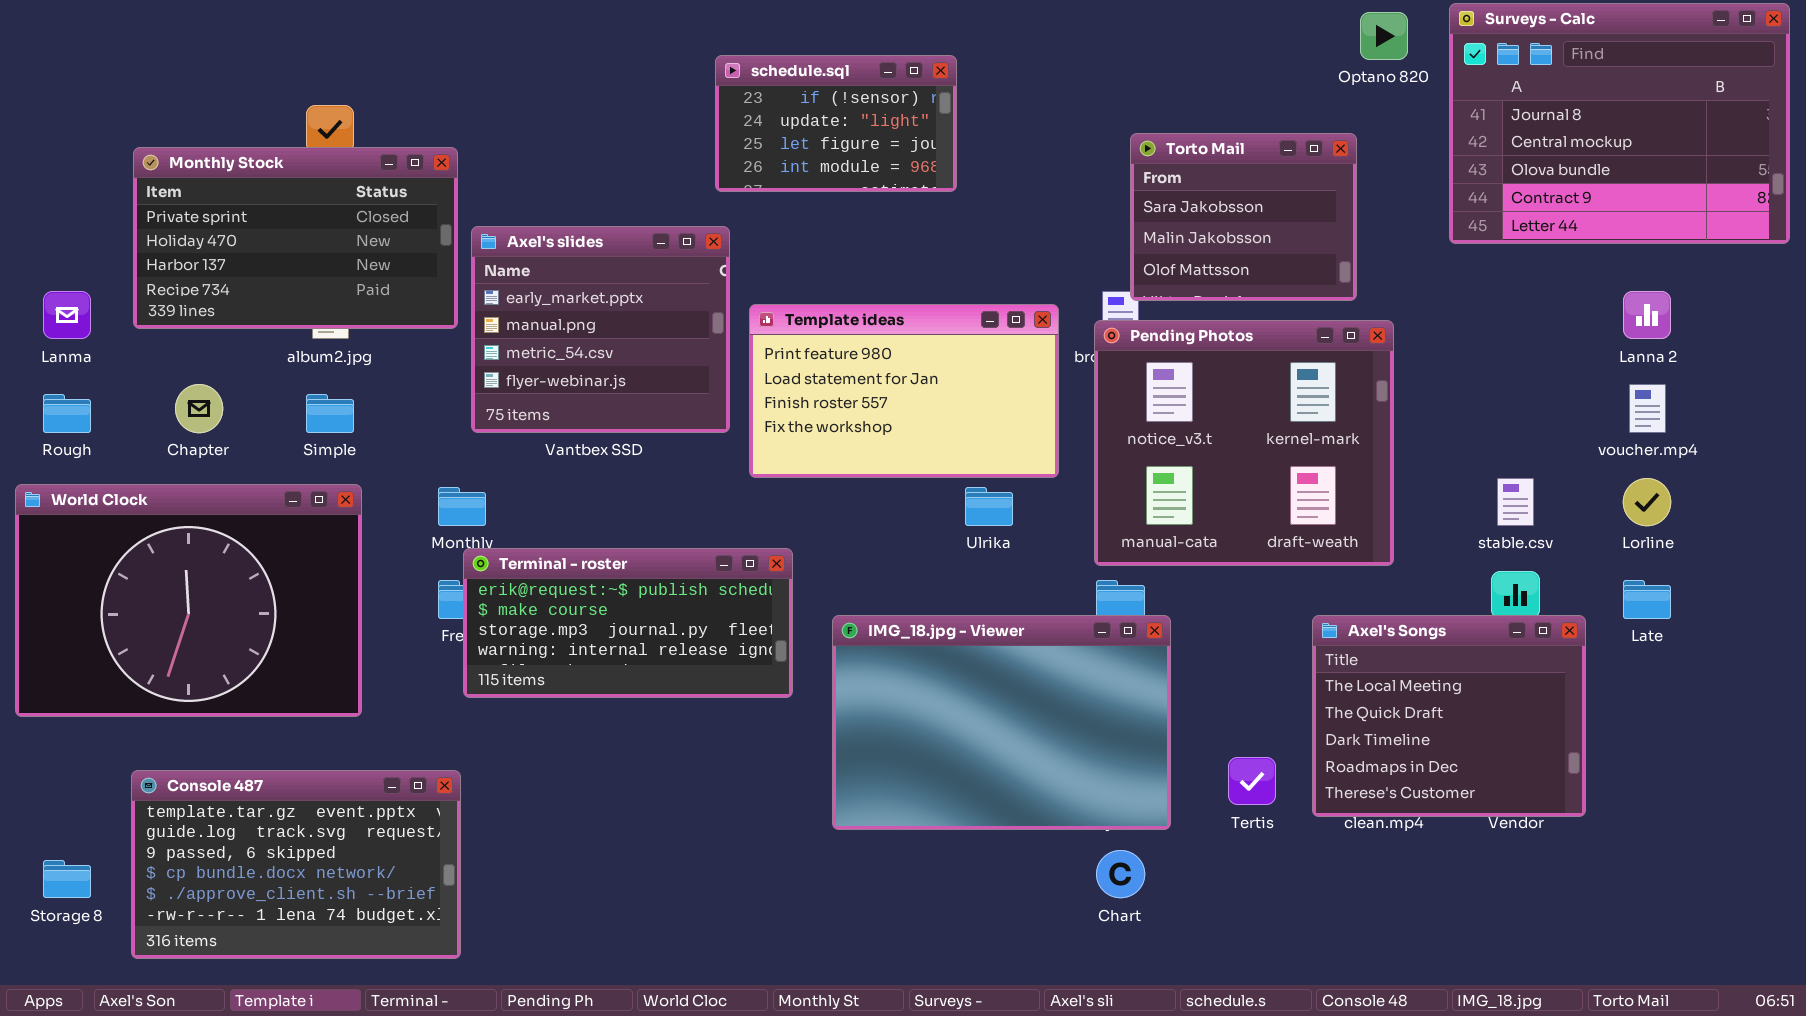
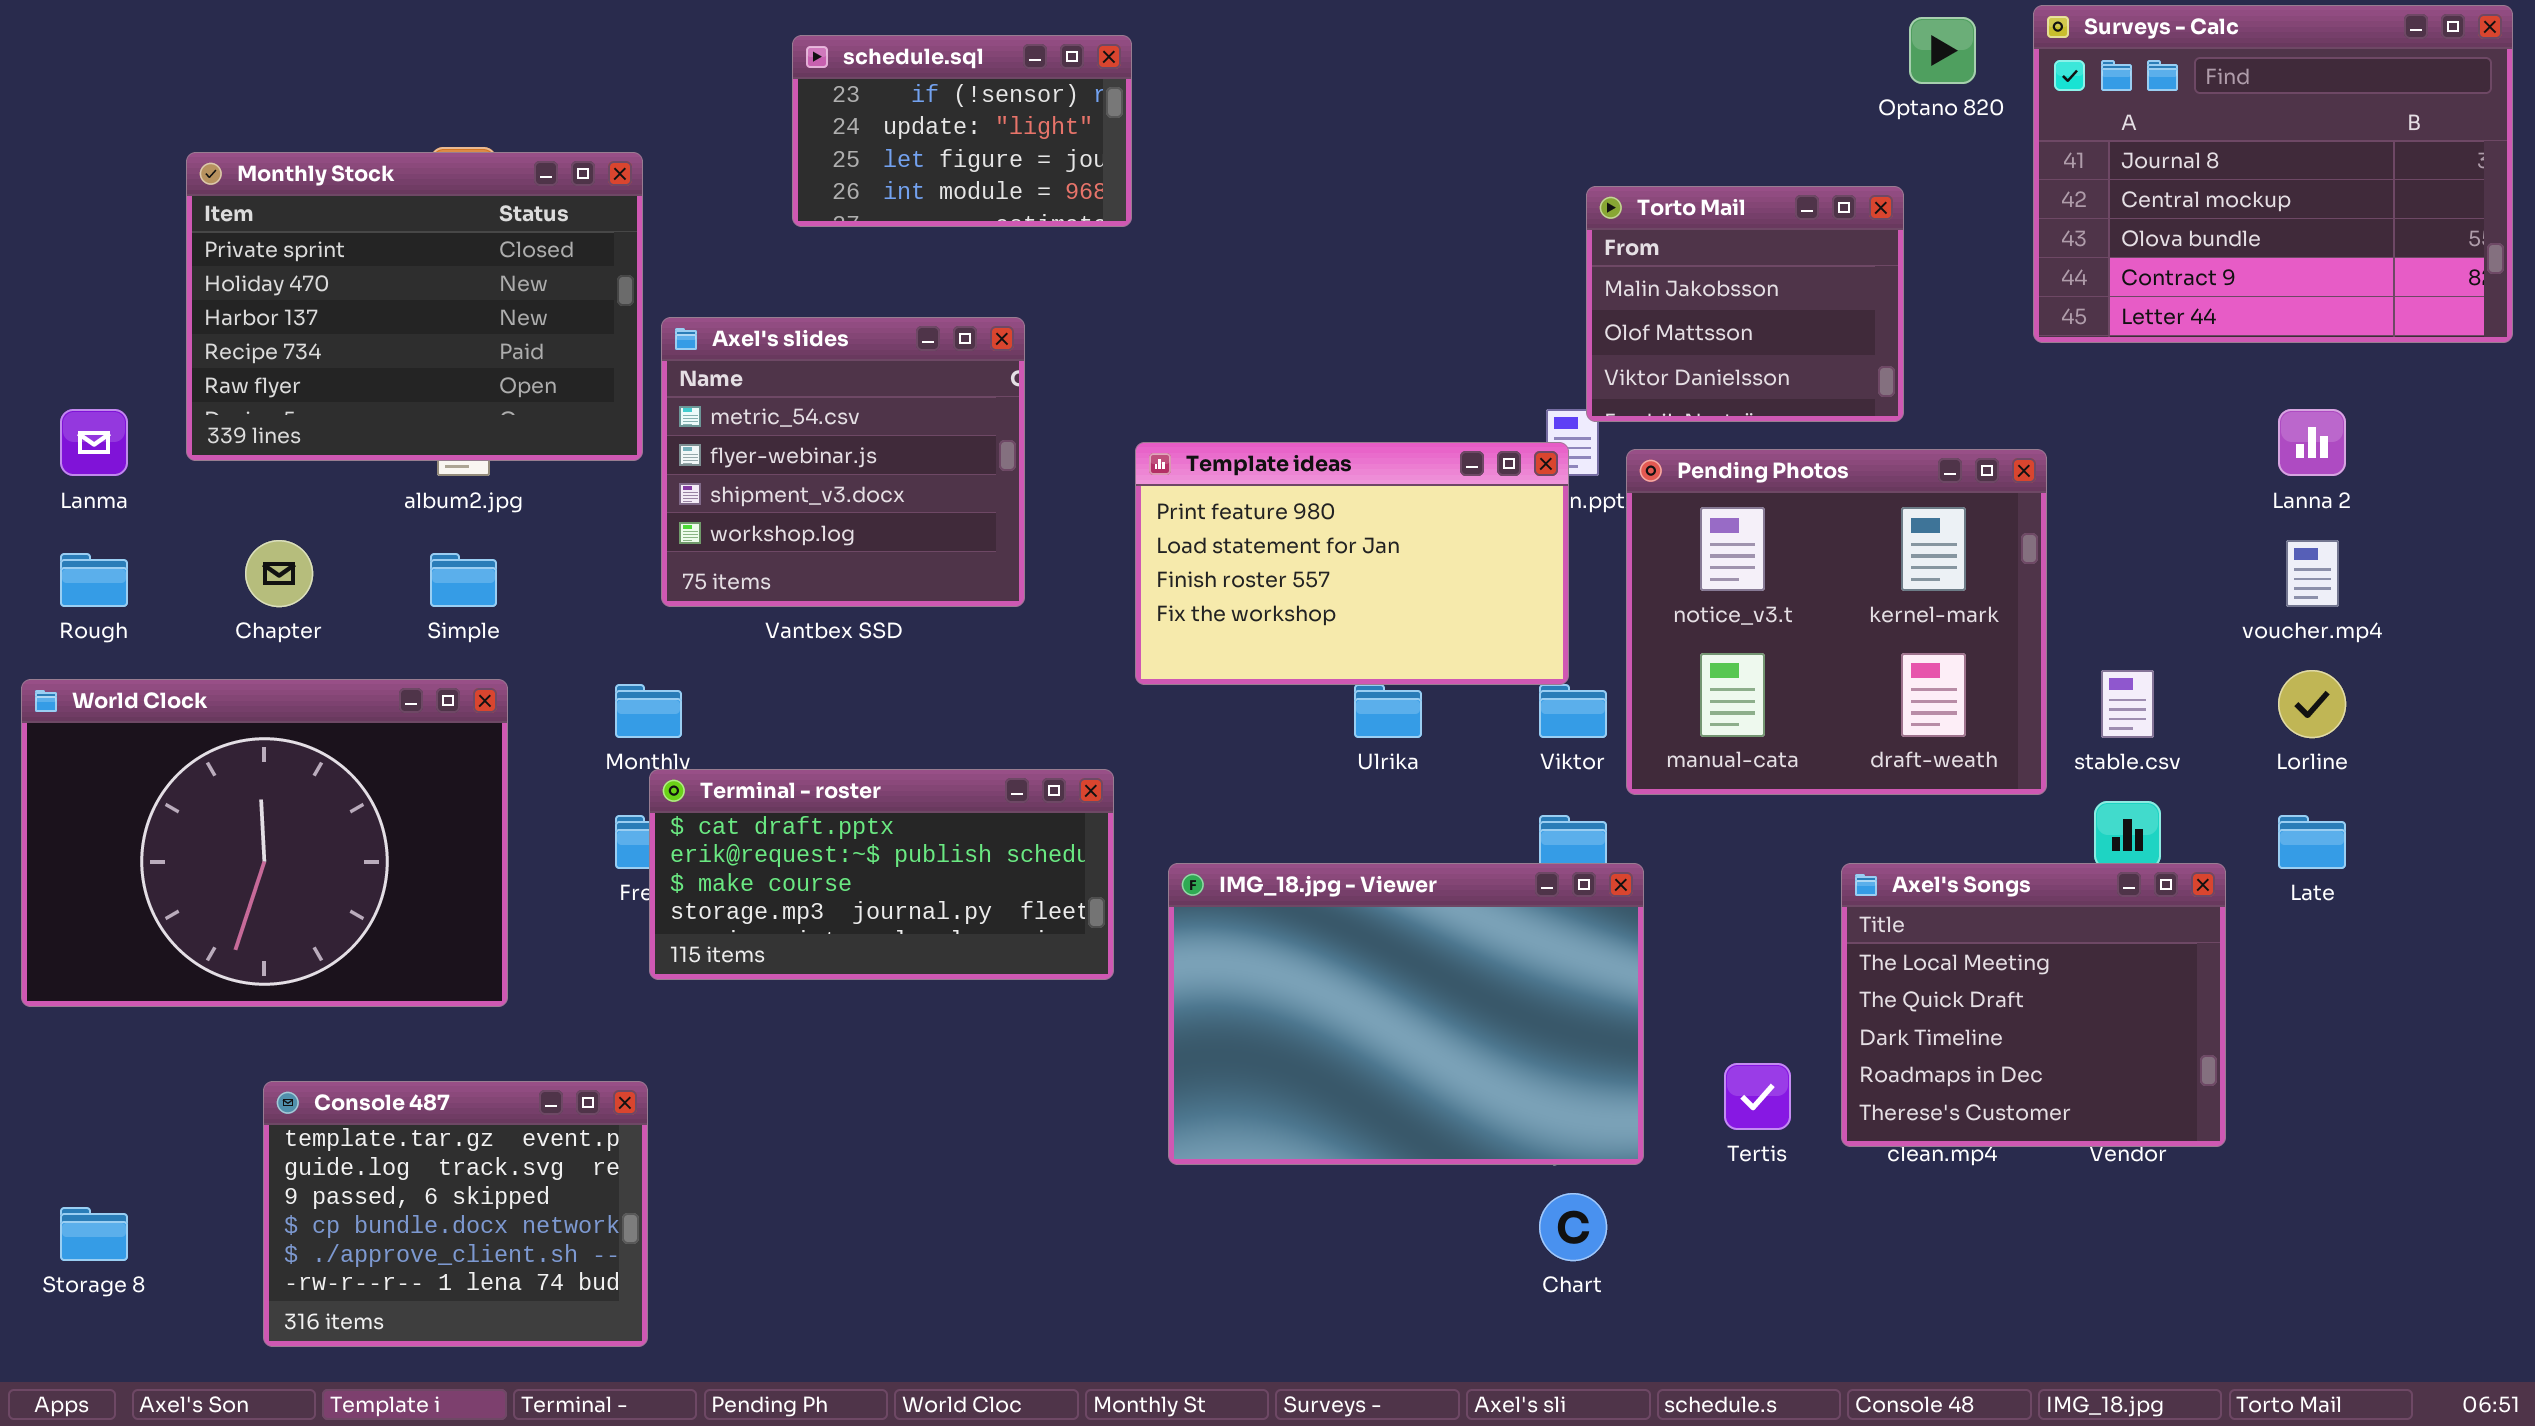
schedule.sql: [715,55,957,192] -> [792,35,1132,227], moved
Torto Mail: [1130,133,1357,301] -> [1586,186,1904,422], scrolled down 1 row
Monthly Stock: [133,147,458,329] -> [186,152,643,461], resized
Axel's slides: [471,226,730,433] -> [661,317,1025,607], scrolled down 2 rows
Template ideas: [749,304,1059,478] -> [1135,442,1569,685], moved
Pending Photos: [1094,320,1394,566] -> [1626,449,2047,795], moved
Terminal - roster: [463,548,793,698] -> [649,769,1114,980], scrolled up 1 row
Console 487: [131,770,461,959] -> [263,1081,648,1347], resized

